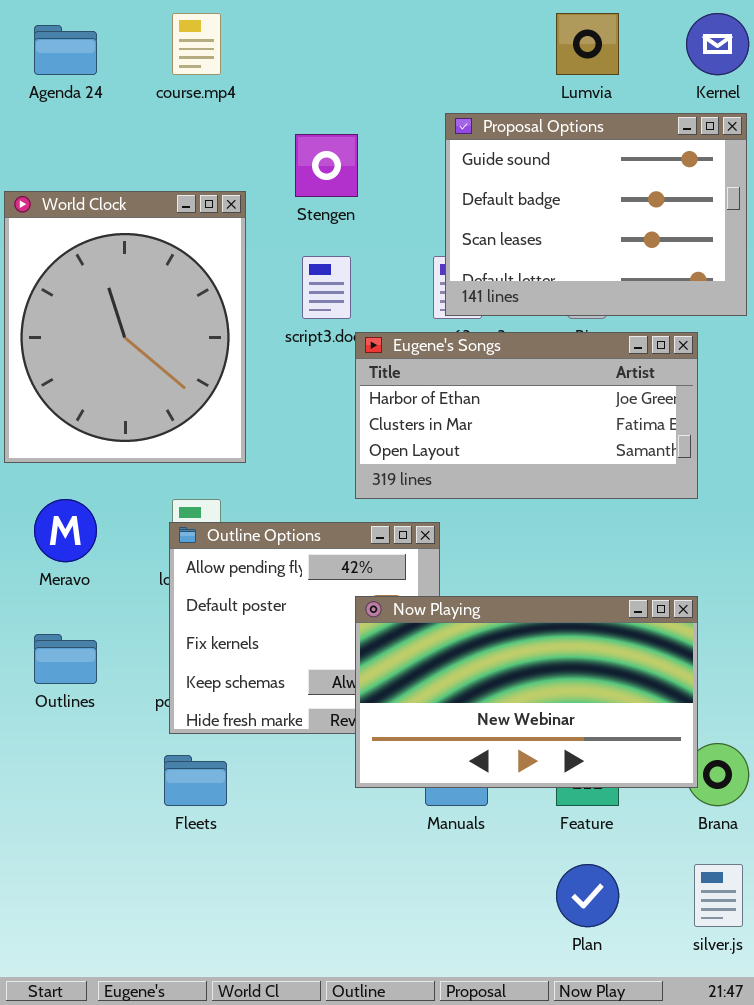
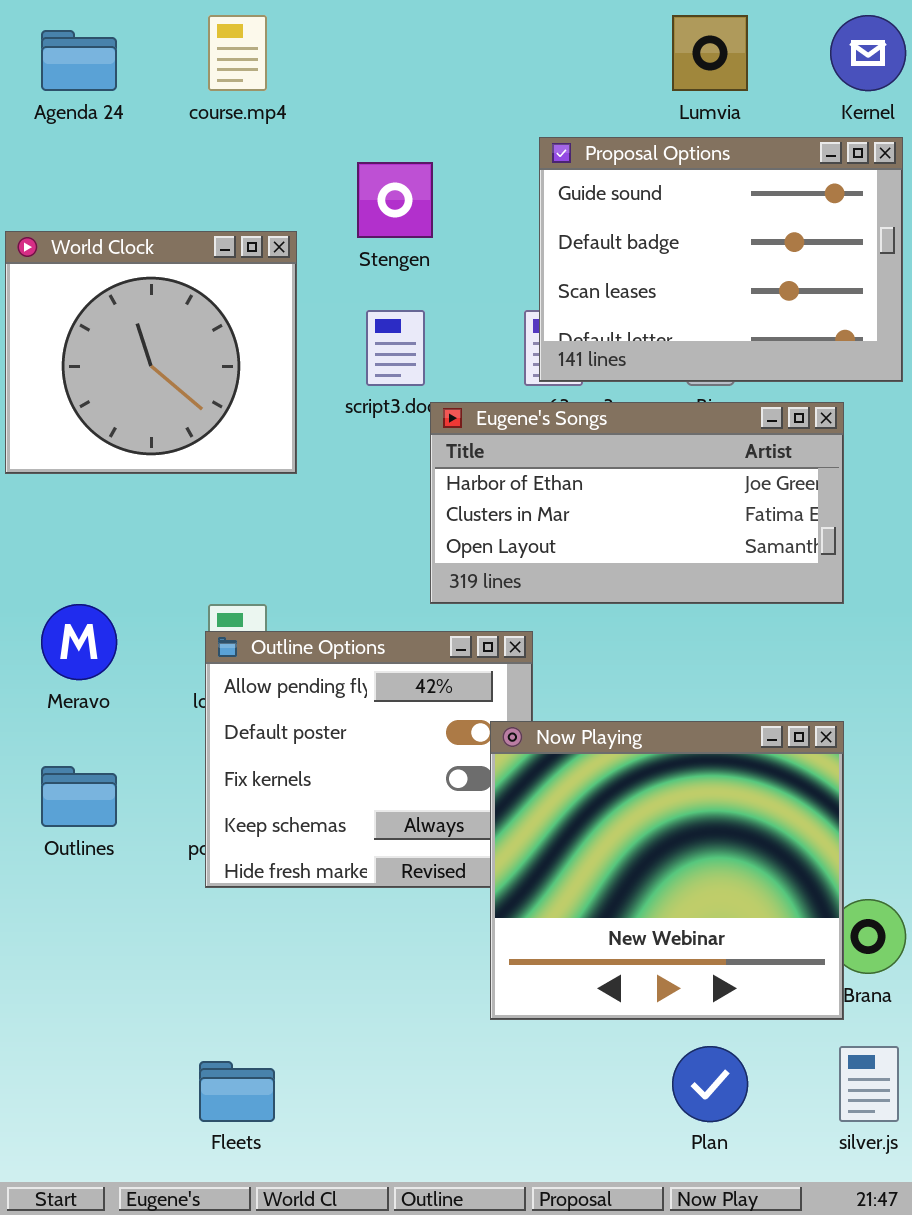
World Clock: [4,191,246,463] -> [5,231,297,474], resized
Now Playing: [355,596,698,788] -> [490,721,844,1020], resized
Fleets: [164,755,227,806] -> [199,1061,275,1122], moved

